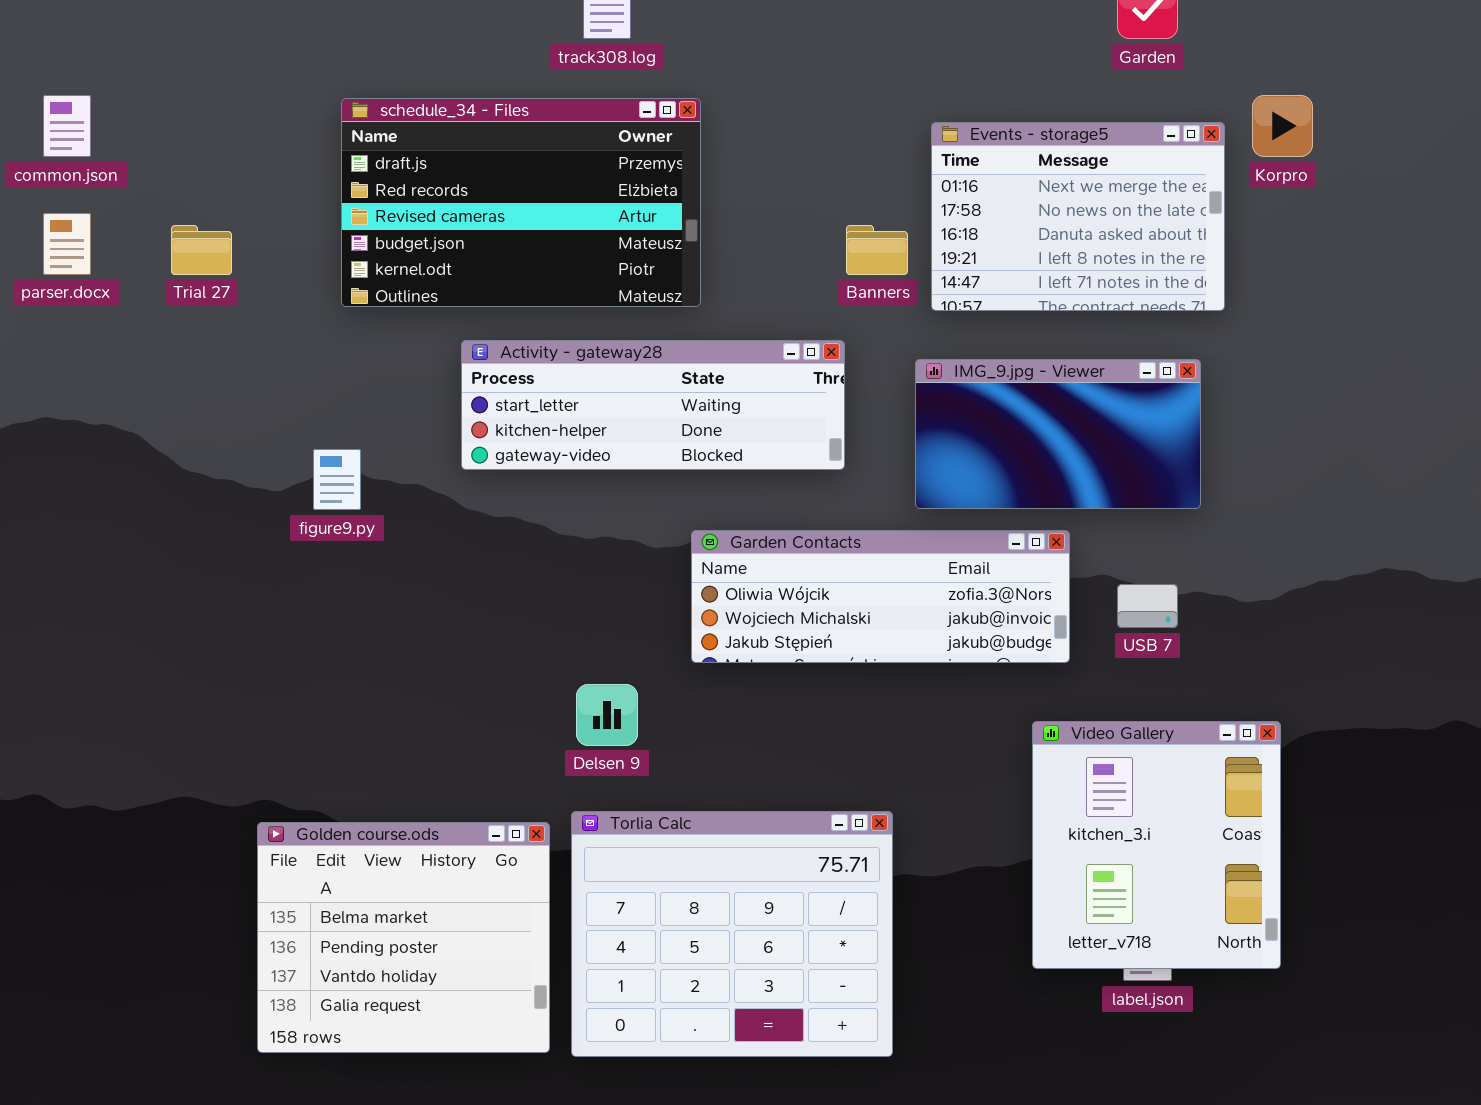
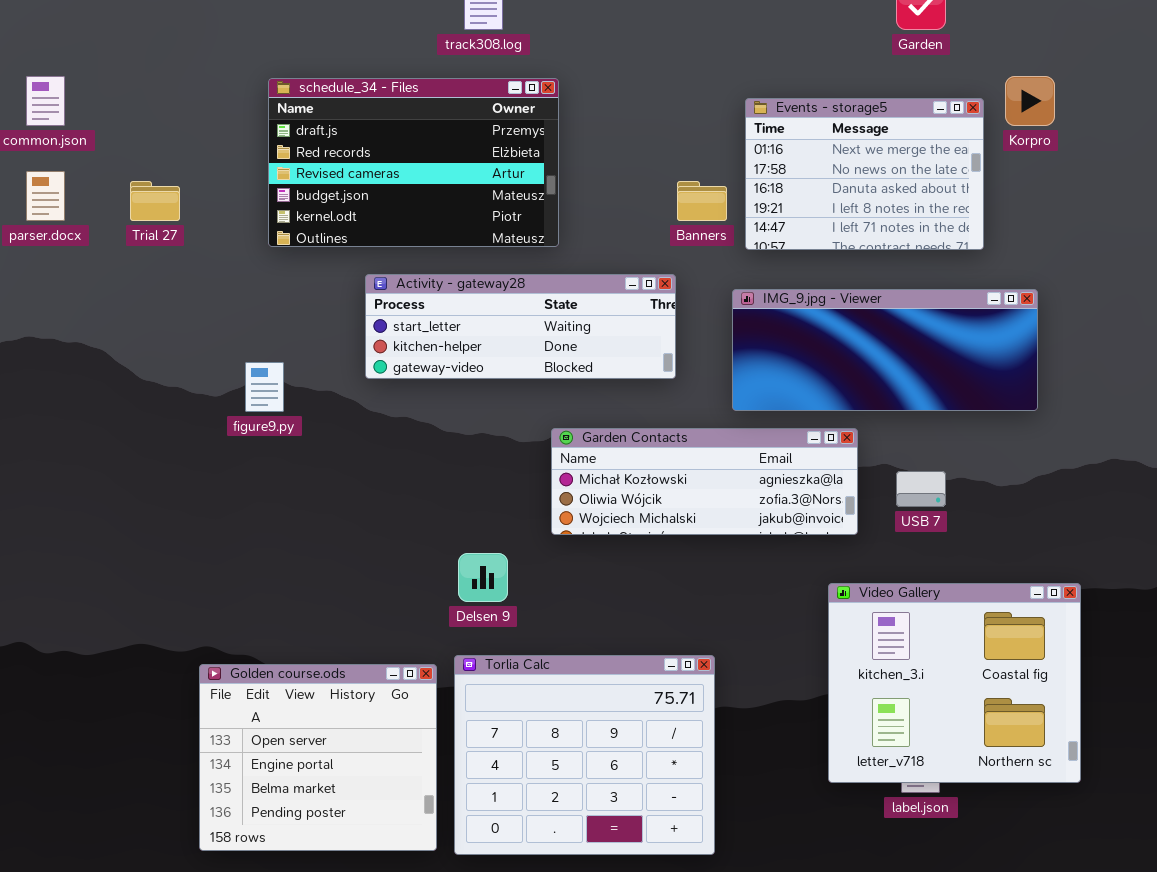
IMG_9.jpg - Viewer: [915,359,1201,509] -> [732,289,1038,411], resized
Garden Contacts: [691,530,1070,663] -> [551,428,858,535], scrolled up 1 row
Video Gallery: [1032,721,1281,969] -> [828,583,1081,783], resized
Golden course.ods: [257,822,550,1053] -> [199,664,437,851], scrolled up 2 rows

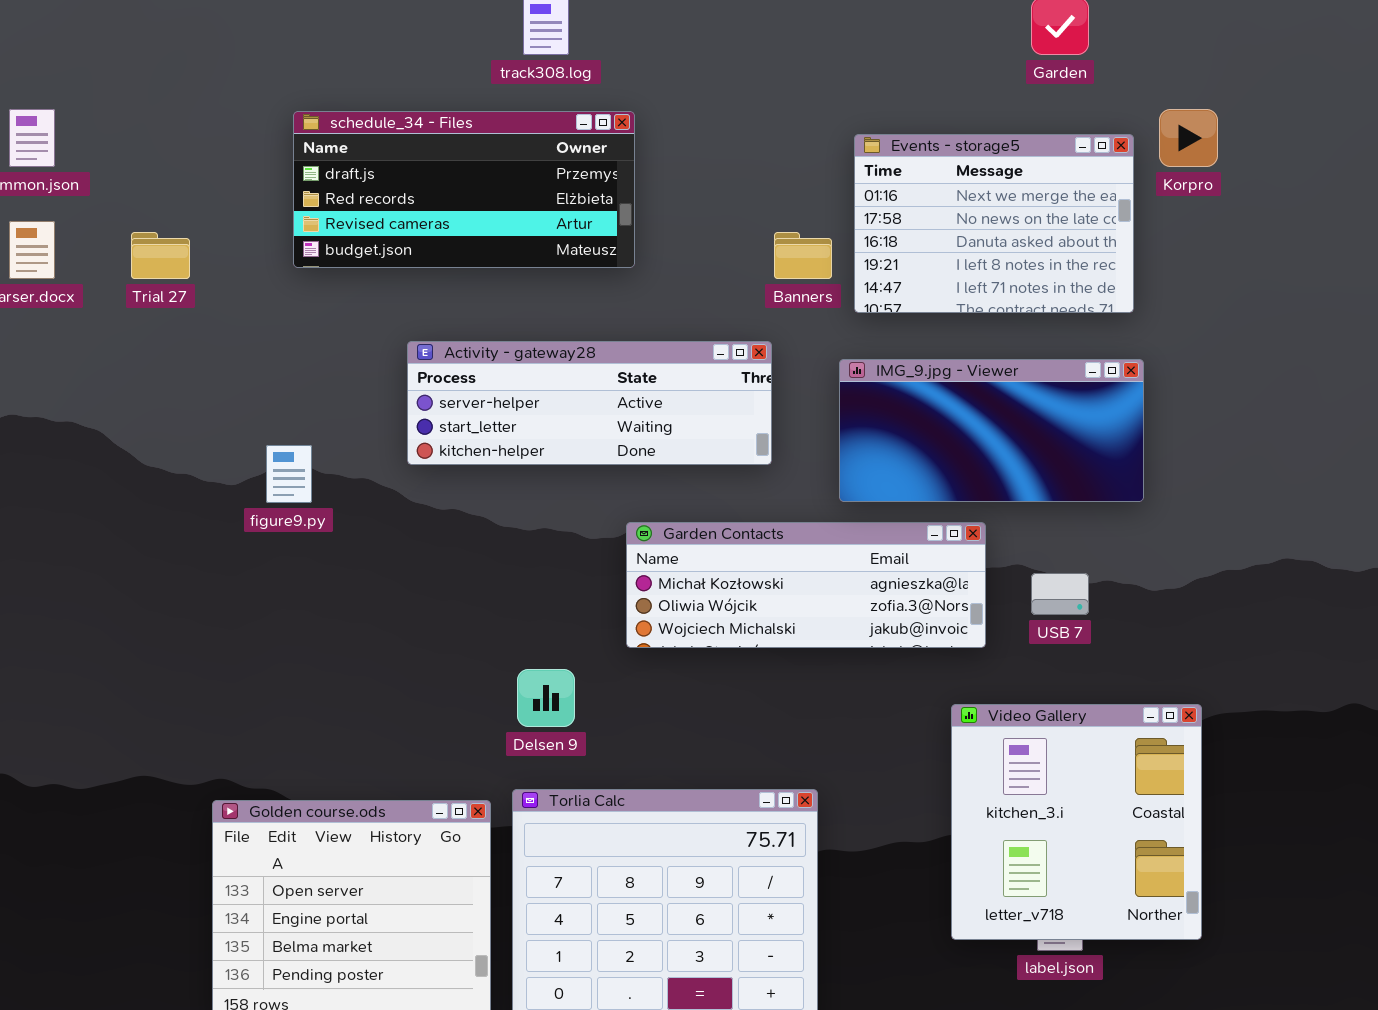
schedule_34 - Files: [268,78,559,247] -> [293,111,635,268], resized
Activity - gateway28: [365,274,676,379] -> [407,341,772,465], scrolled up 1 row
IMG_9.jpg - Viewer: [732,289,1038,411] -> [839,359,1144,502], resized
Video Gallery: [828,583,1081,783] -> [951,704,1202,940], resized

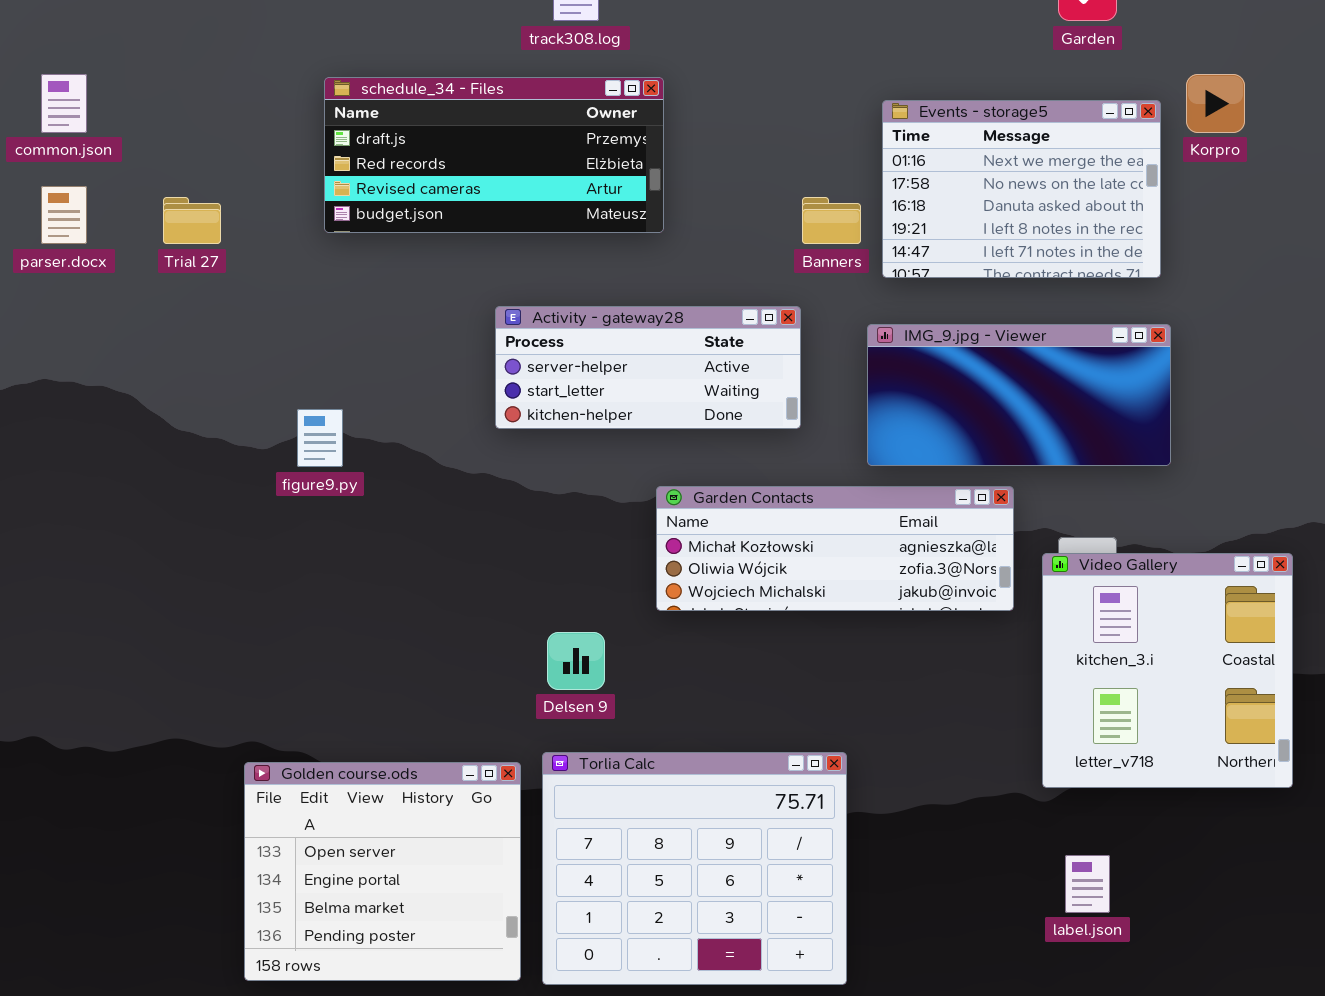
Activity - gateway28: [407,341,772,465] -> [495,306,801,429], resized
Video Gallery: [951,704,1202,940] -> [1042,553,1293,788], moved

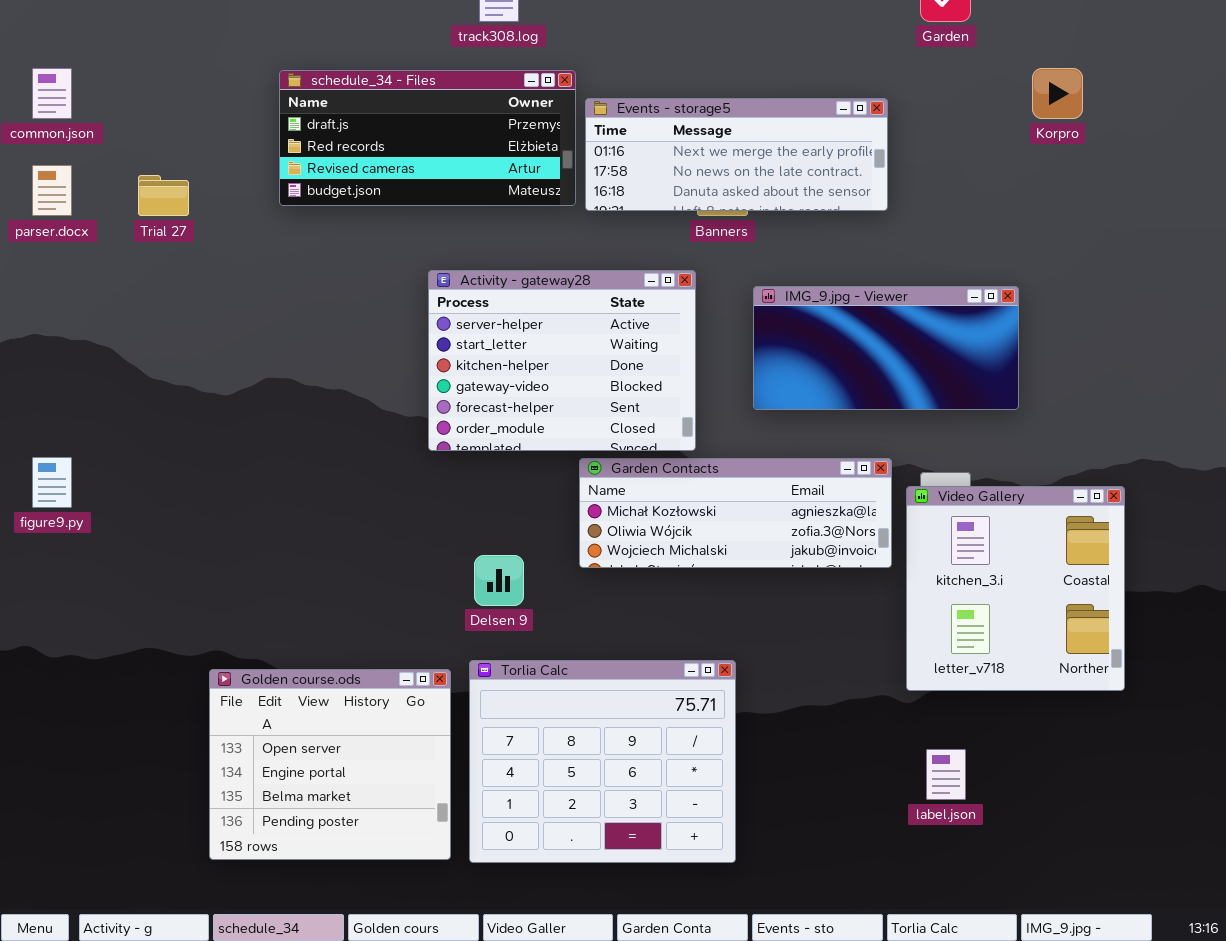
Events - storage5: [882,100,1161,278] -> [585,98,888,211], moved, resized
Activity - gateway28: [495,306,801,429] -> [428,270,696,451], resized
figure9.py: [297,409,343,467] -> [32,457,72,508], moved
Garden Contacts: [656,486,1014,611] -> [579,458,892,568], moved

